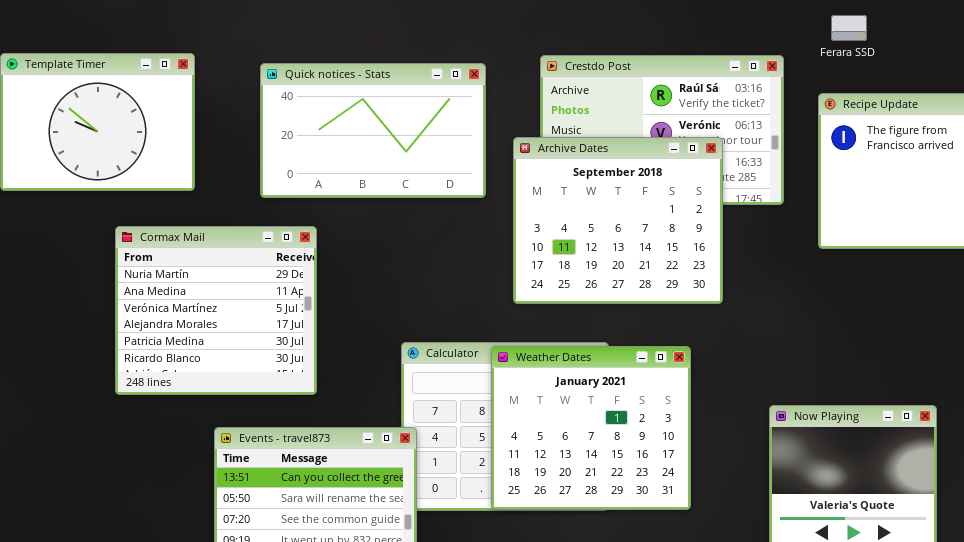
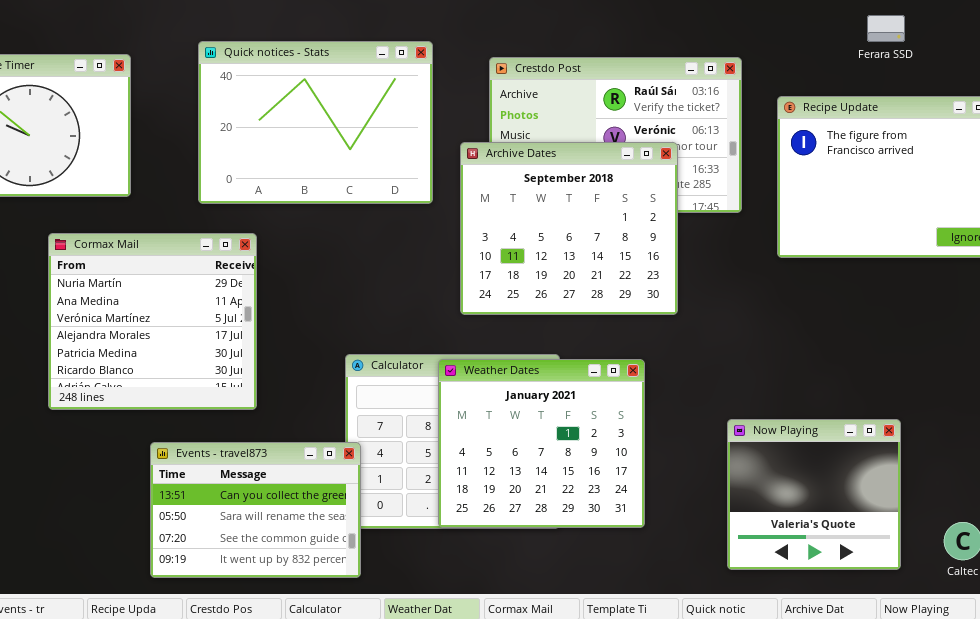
Ferara SSD: [831,15,867,41] -> [867,15,905,42], moved
Quick notices - Stats: [260,63,486,198] -> [198,41,433,204], resized

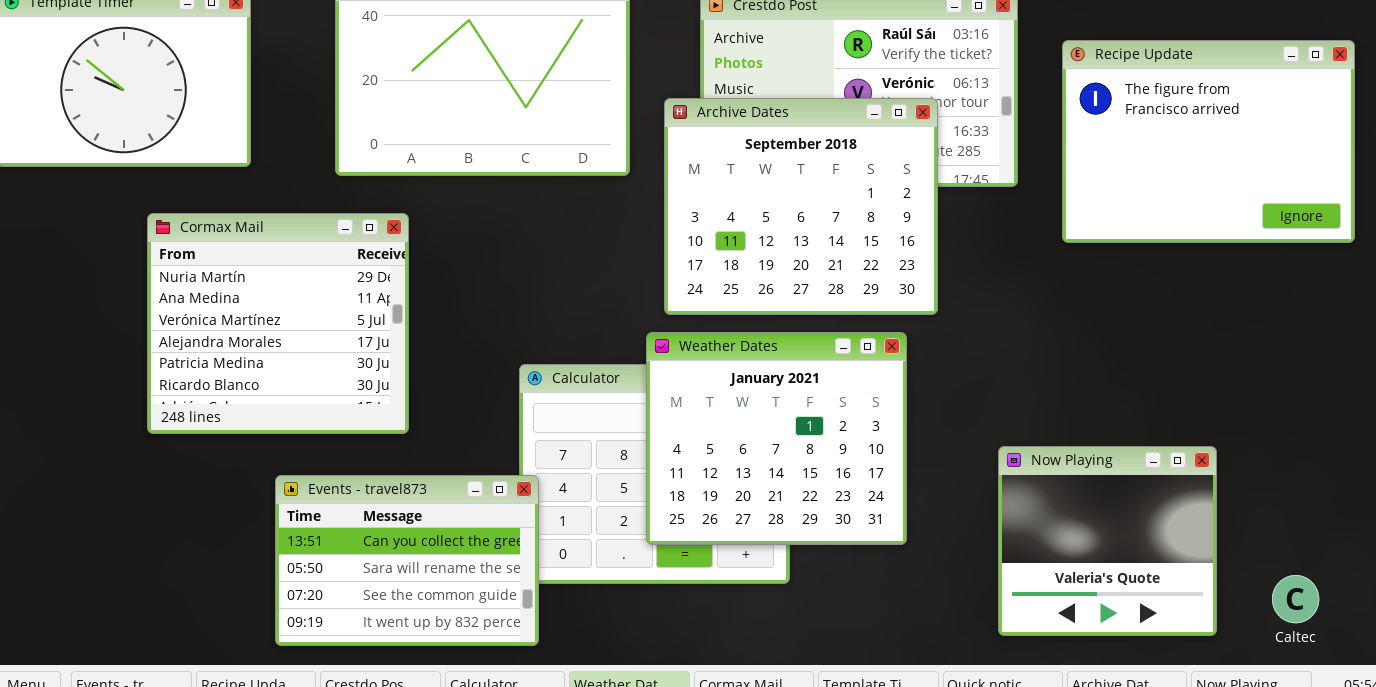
Weather Dates: [438,359,645,528] -> [646,332,907,545], moved

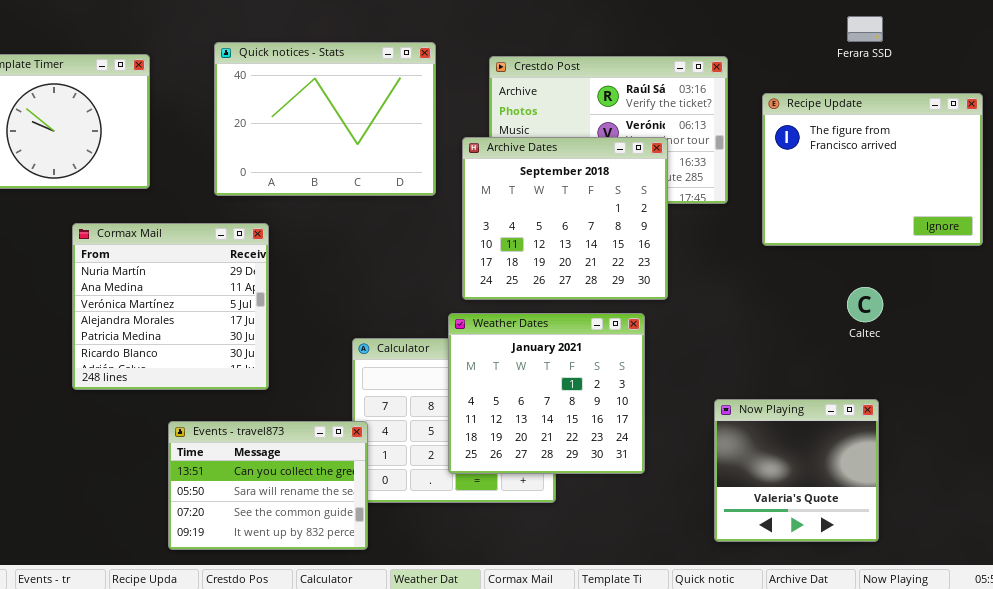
Caltec: [1272,575,1319,623] -> [847,287,883,322], moved

